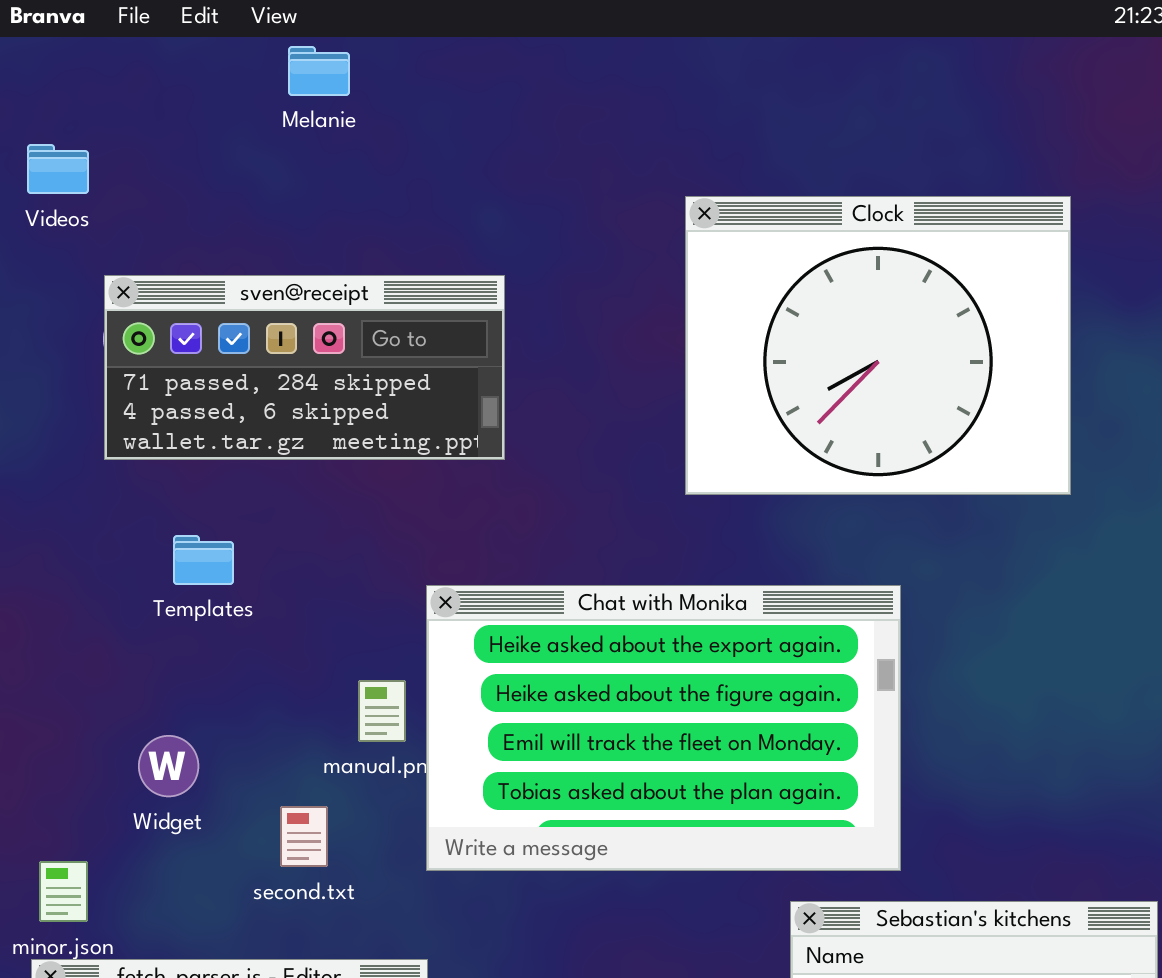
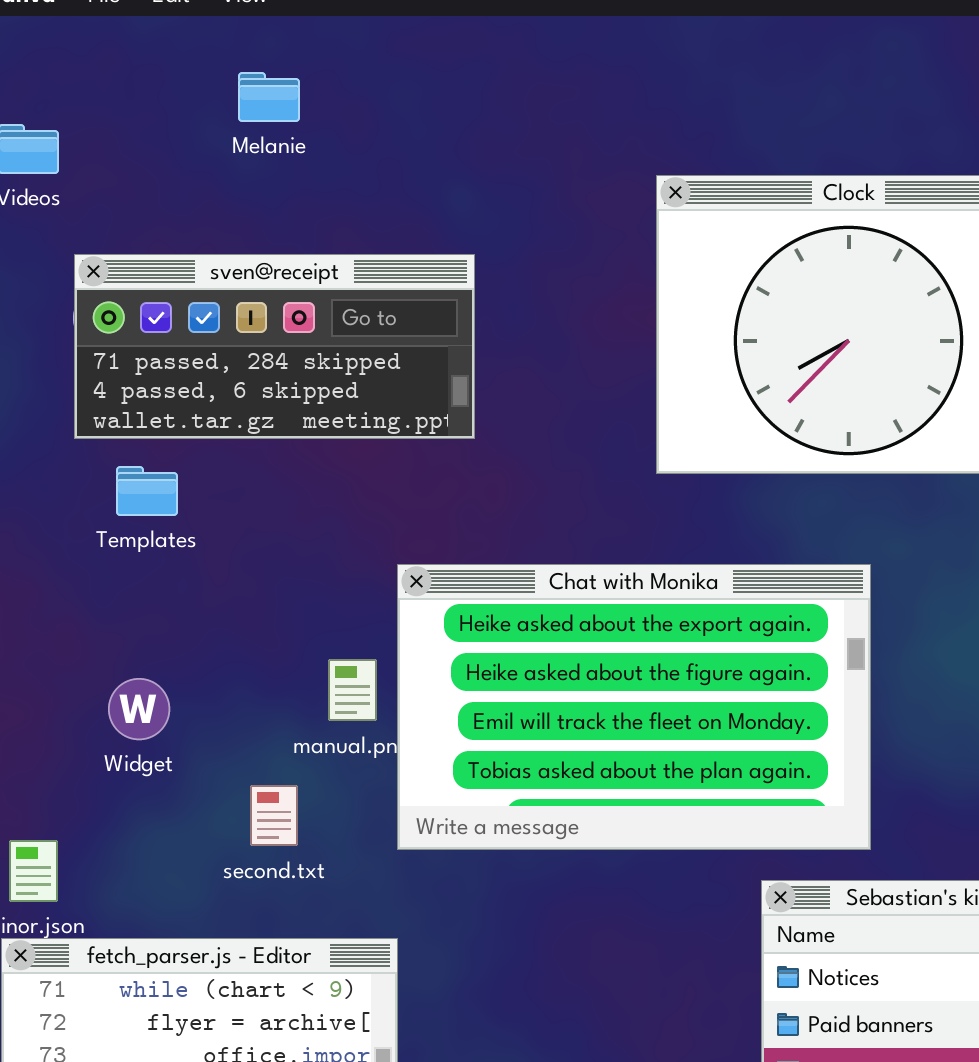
Melanie: [288,46,350,96] -> [238,72,300,122], moved
Templates: [173,535,234,585] -> [116,466,178,516], moved
Widget: [138,735,199,797] -> [108,678,170,740], moved

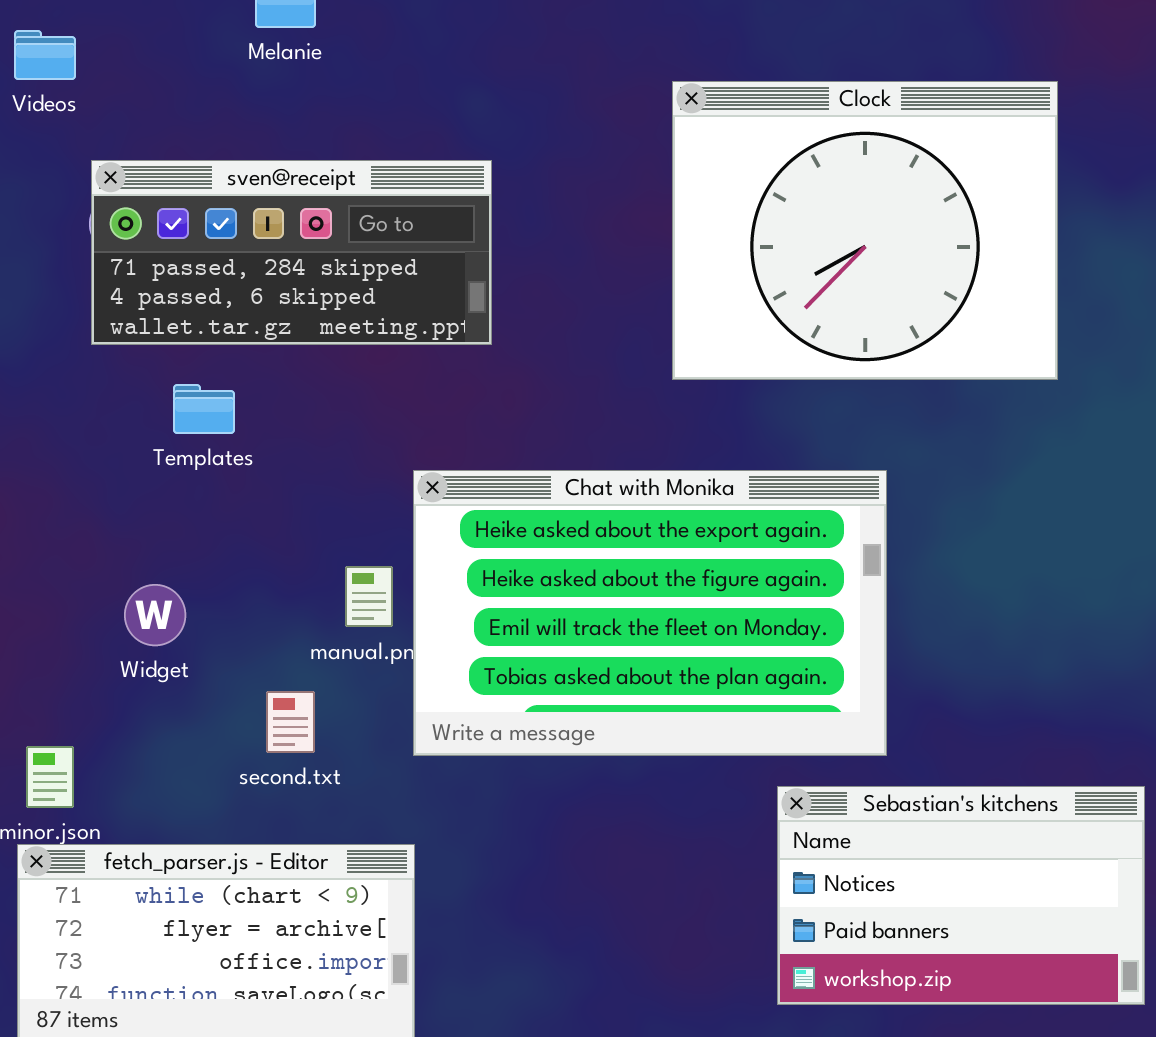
Templates: [116,466,178,516] -> [173,384,235,434], moved

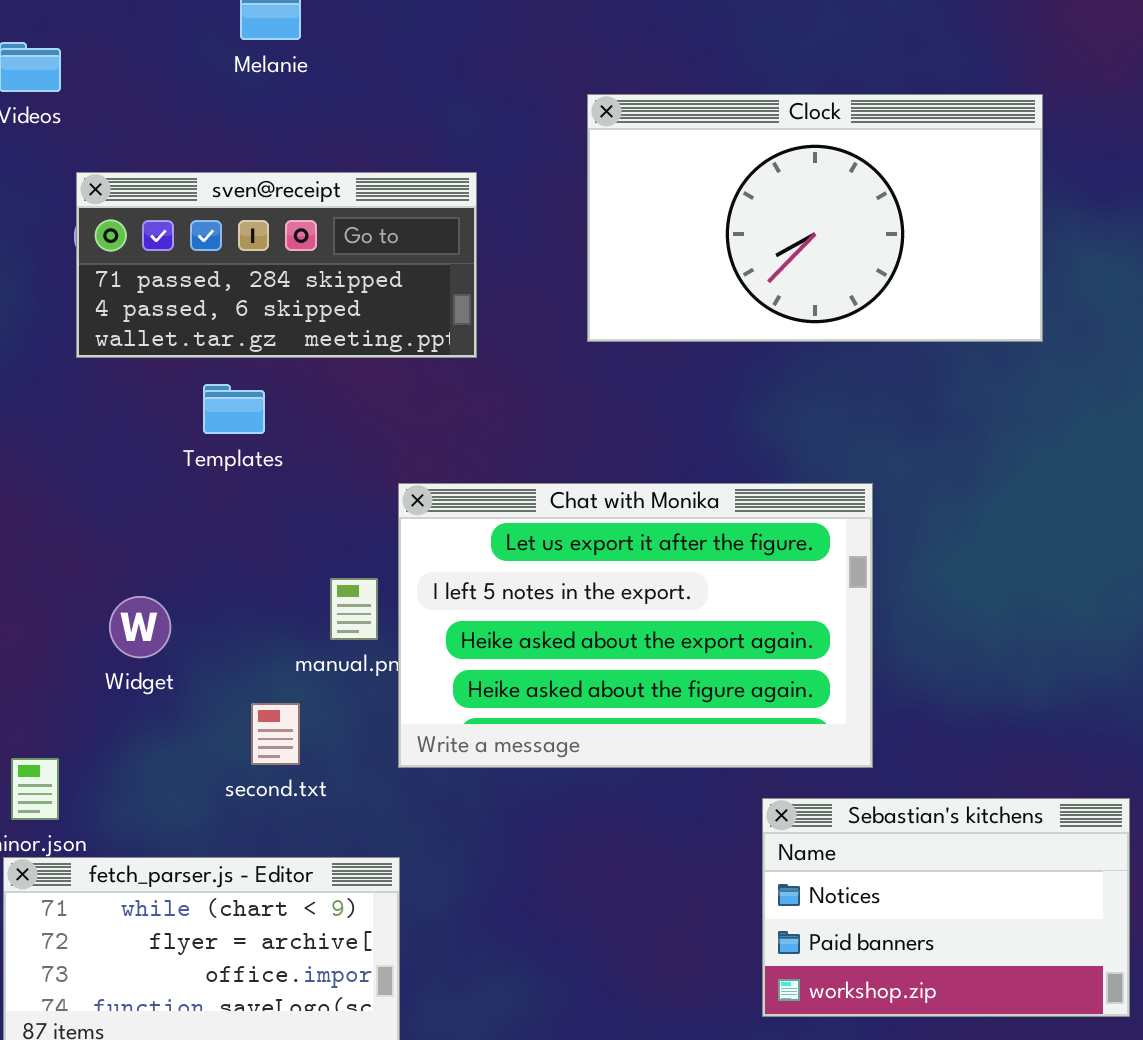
Clock: [672,81,1058,380] -> [587,94,1043,342], resized
Templates: [173,384,235,434] -> [203,384,265,434], moved
Chat with Monika: [413,470,887,756] -> [398,483,873,768], scrolled up 2 rows

